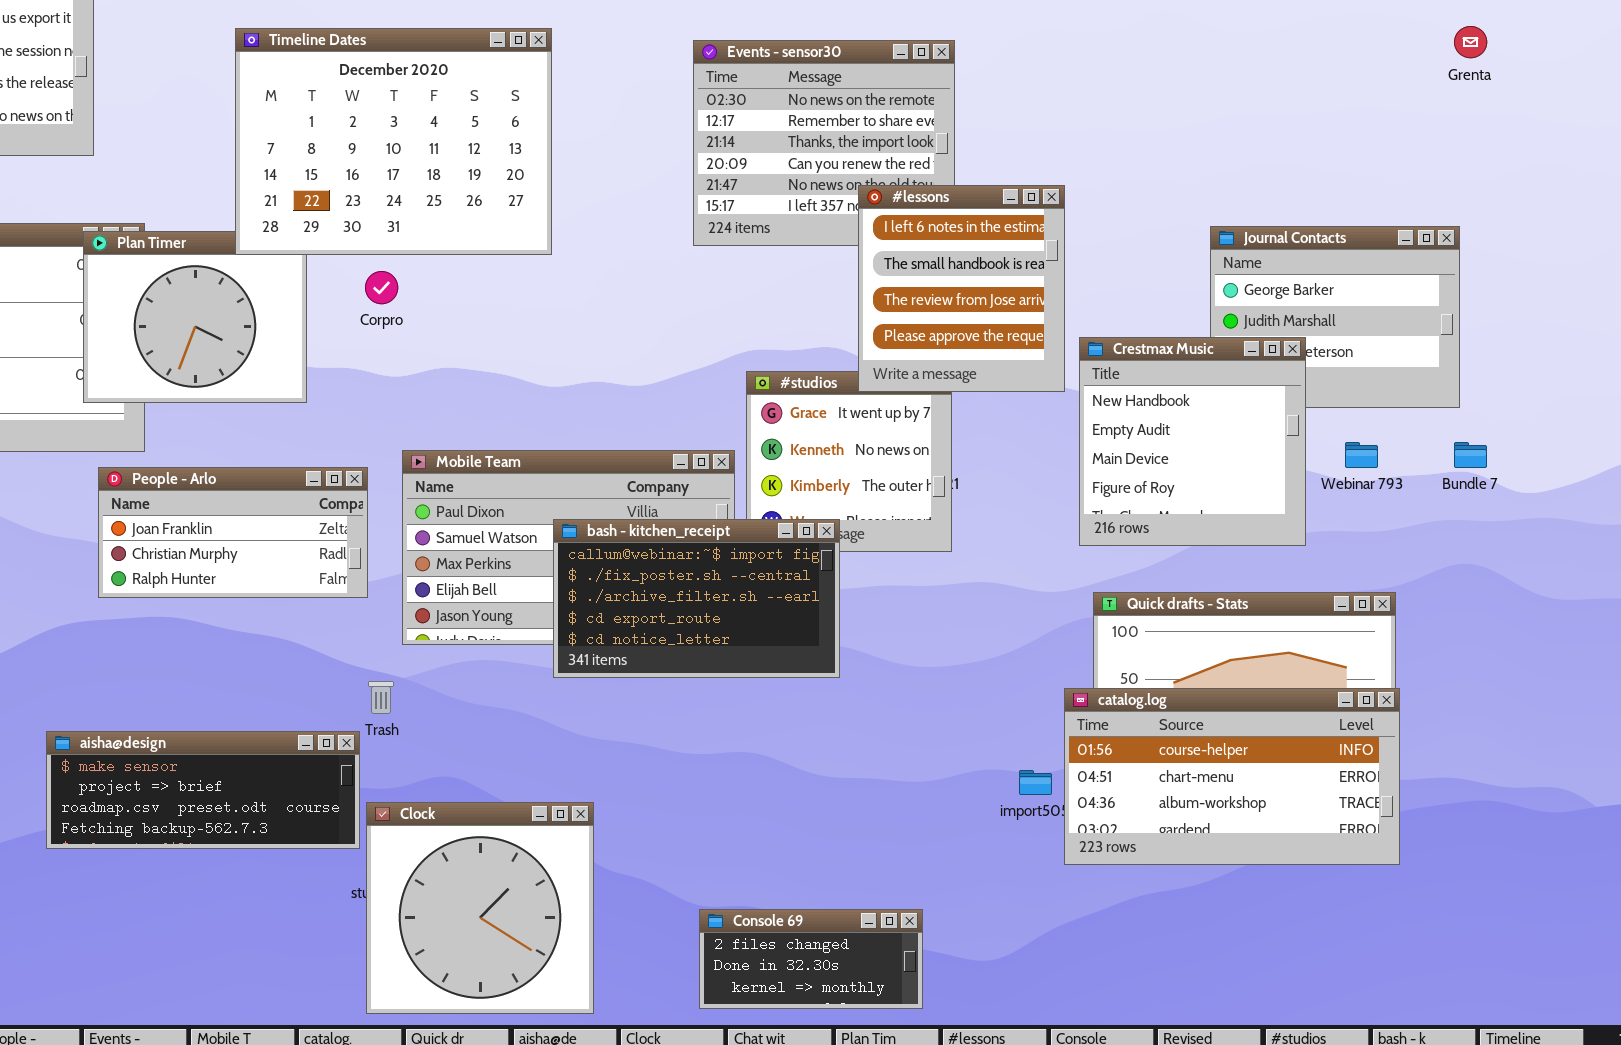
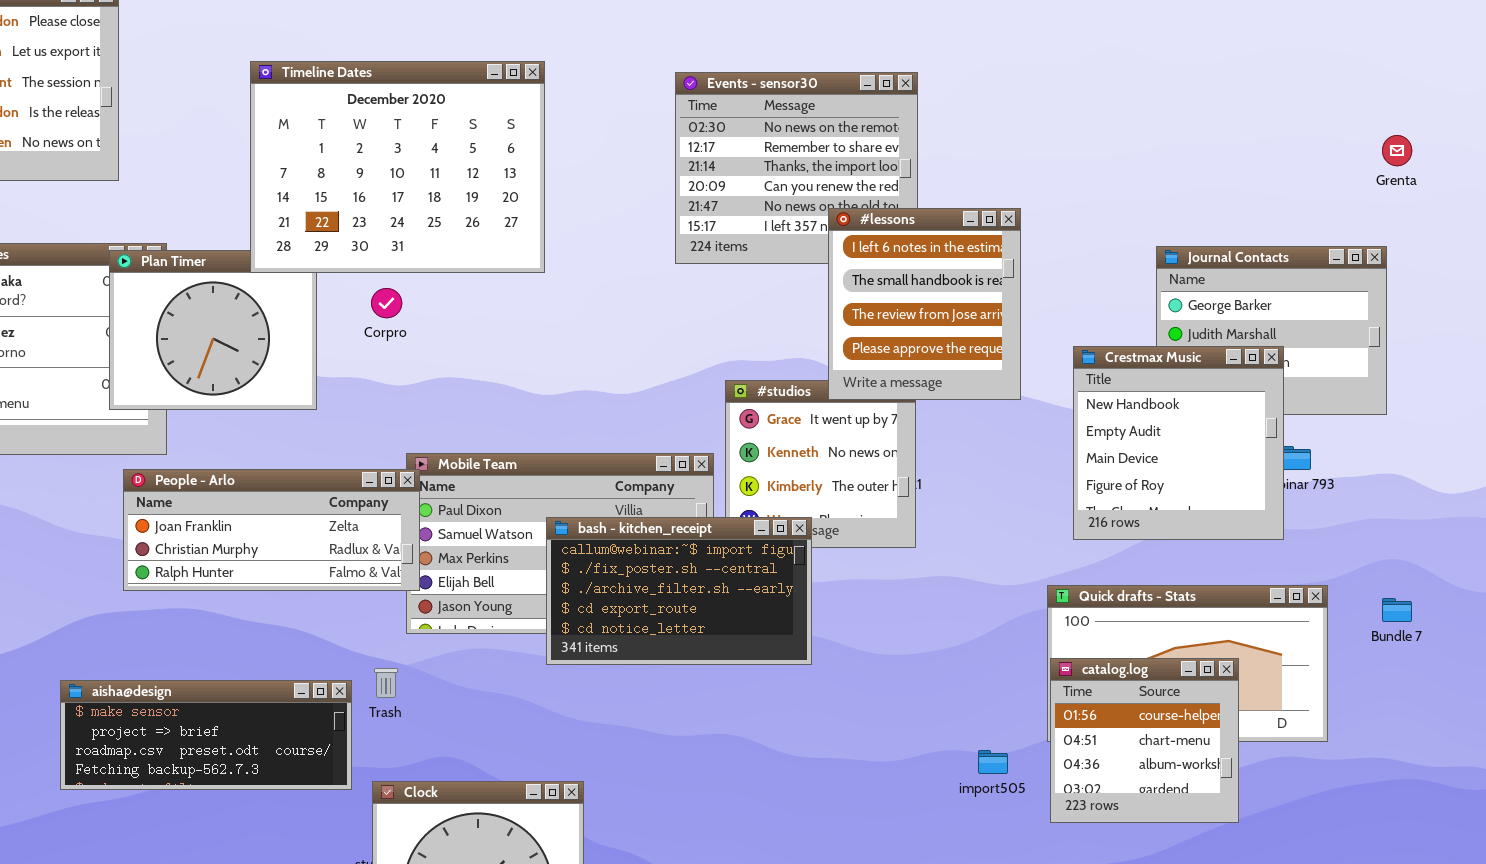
Grenta: [1454,26,1487,58] -> [1382,135,1412,166], moved
Crestmax Music: [1079,337,1306,546] -> [1073,346,1284,540], moved
Bundle 7: [1454,442,1487,468] -> [1382,598,1412,622], moved
People - Arlo: [98,467,368,598] -> [123,469,420,591], resized
catalog.log: [1064,688,1400,865] -> [1050,658,1239,823], moved, resized
aisha@design: [46,731,360,849] -> [60,680,352,790], moved

